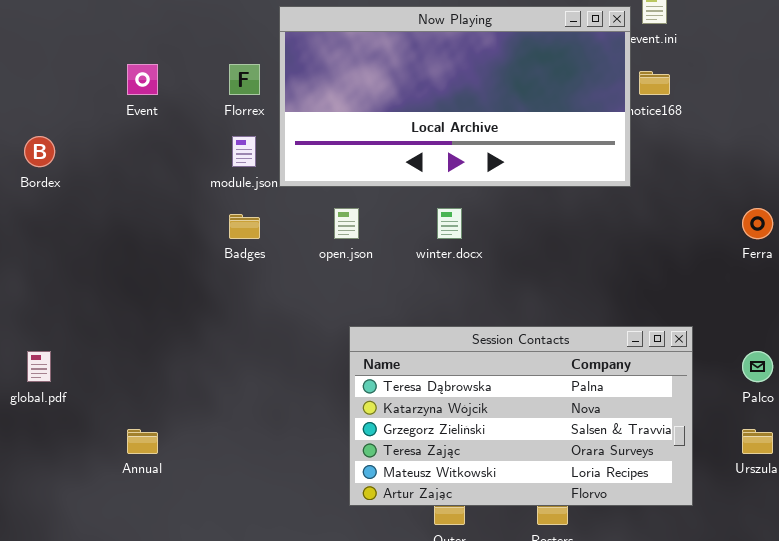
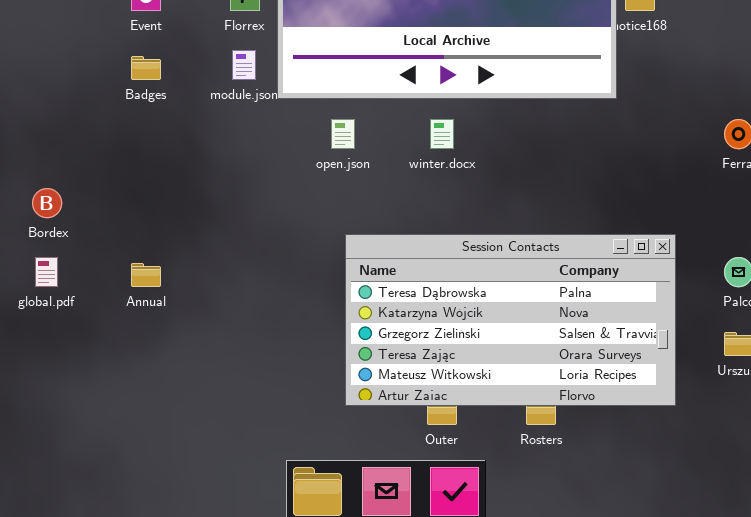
Bordex: [24,136,55,167] -> [32,188,62,218], moved
Badges: [229,214,260,239] -> [131,56,161,80], moved
Annual: [127,429,158,454] -> [131,263,161,287], moved

